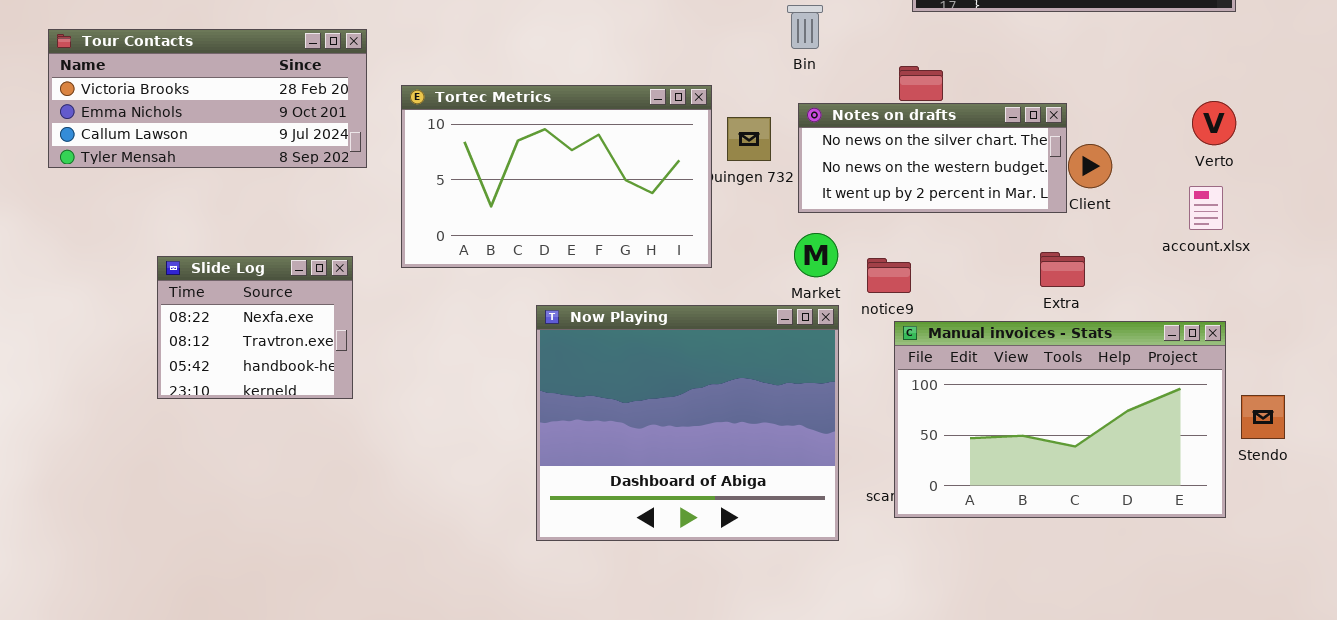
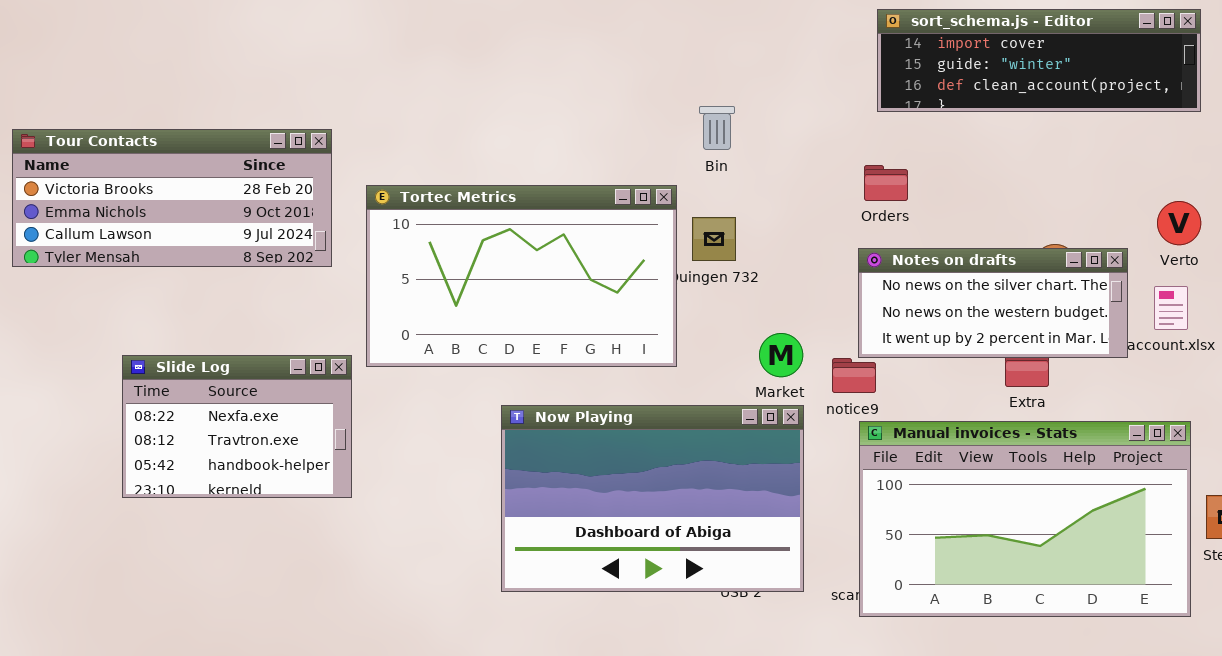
Bin: [787,5,823,49] -> [699,106,735,150], moved
Notes on drafts: [798,103,1067,213] -> [858,248,1128,358], moved
Slide Log: [157,256,353,399] -> [122,355,352,498], resized
Now Playing: [536,305,839,541] -> [501,405,804,592], resized

